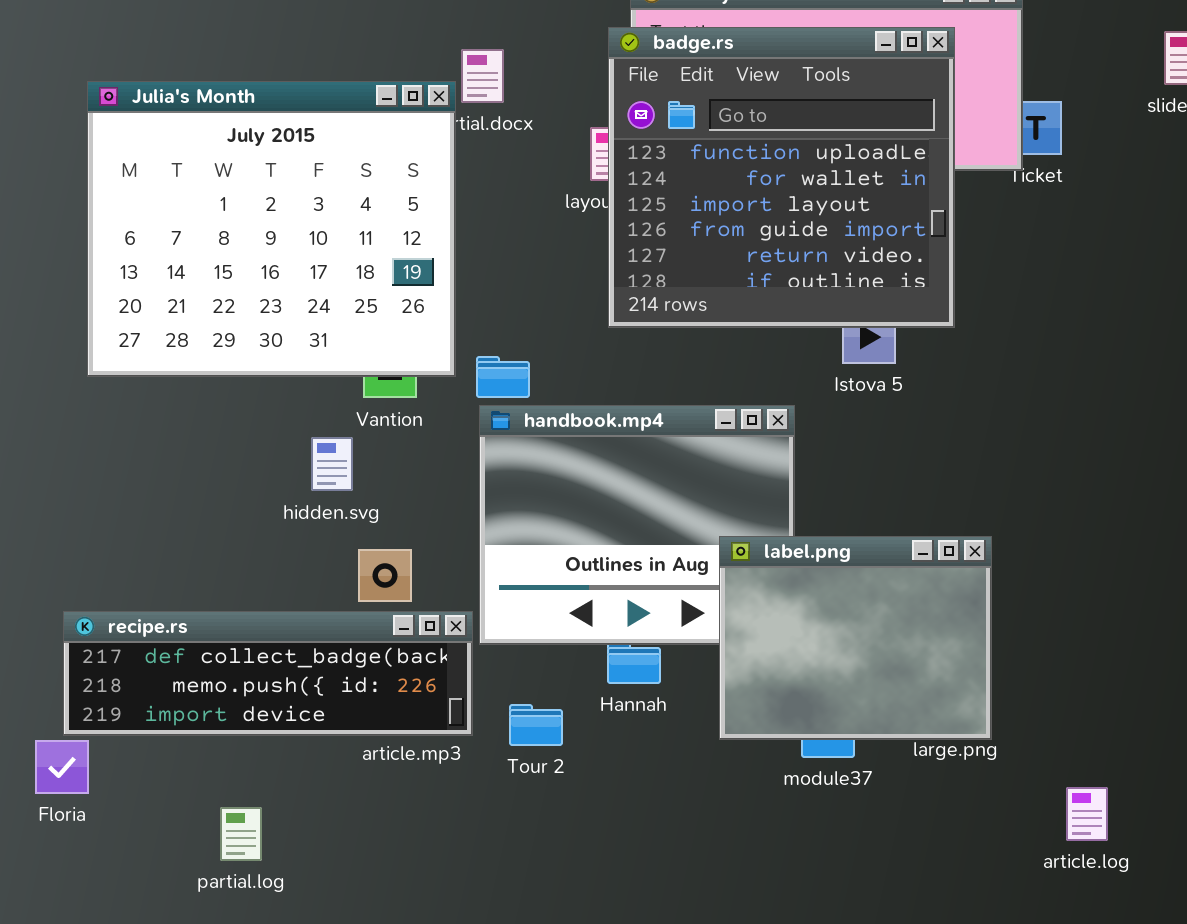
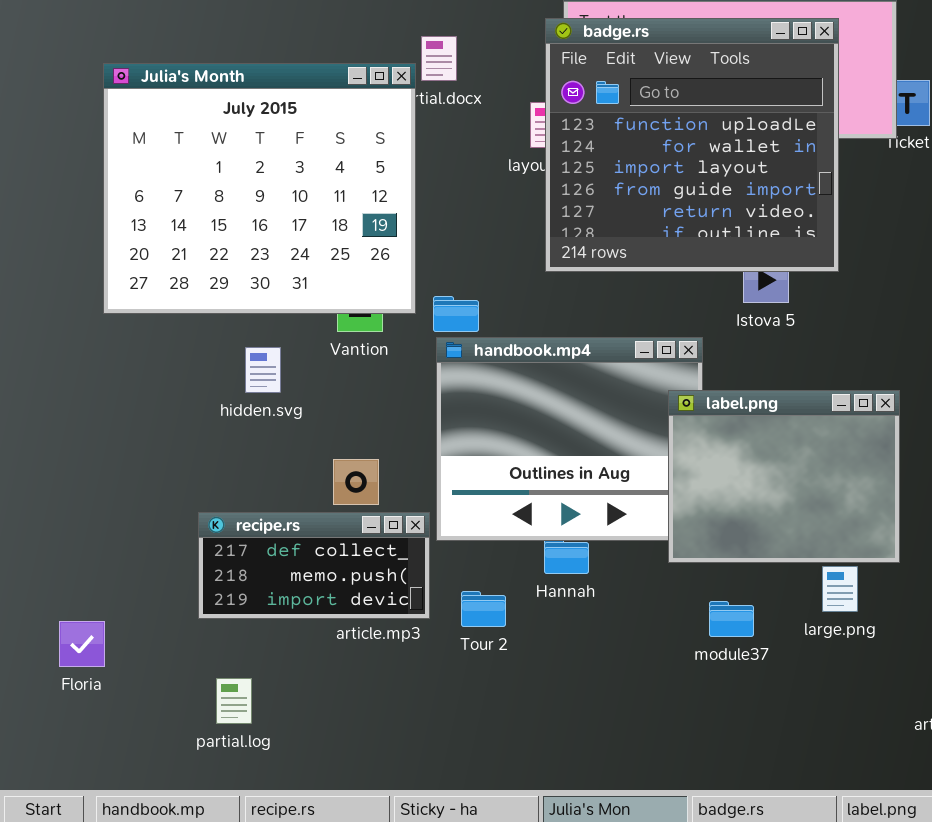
hidden.svg: [311,437,353,491] -> [245,347,281,393], moved
label.png: [719,536,992,740] -> [668,390,900,563], moved
recipe.rs: [63,611,473,736] -> [198,512,430,619], resized

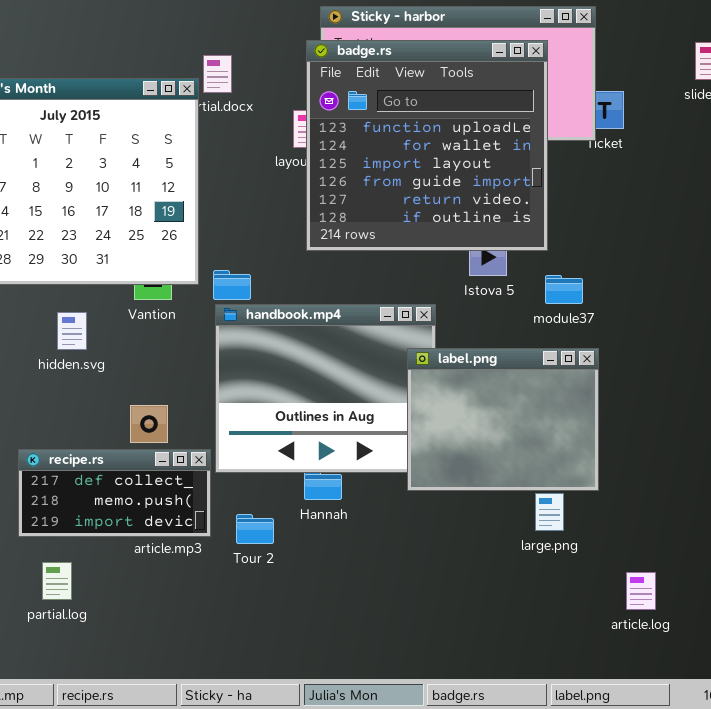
module37: [709,601,754,637] -> [545,275,583,304], moved
partial.log: [216,678,252,724] -> [42,562,72,600], moved

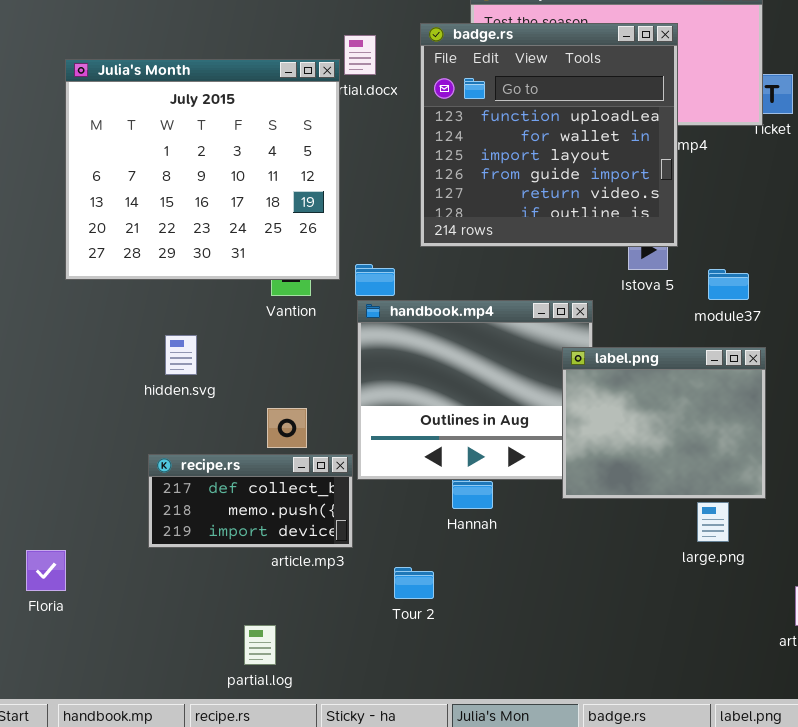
badge.rs: [306,40,548,251] -> [420,23,678,247], moved
hidden.svg: [57,312,87,350] -> [165,335,197,375], moved
Tour 2: [236,514,274,544] -> [394,567,434,599], moved
partial.log: [42,562,72,600] -> [244,625,276,665], moved

